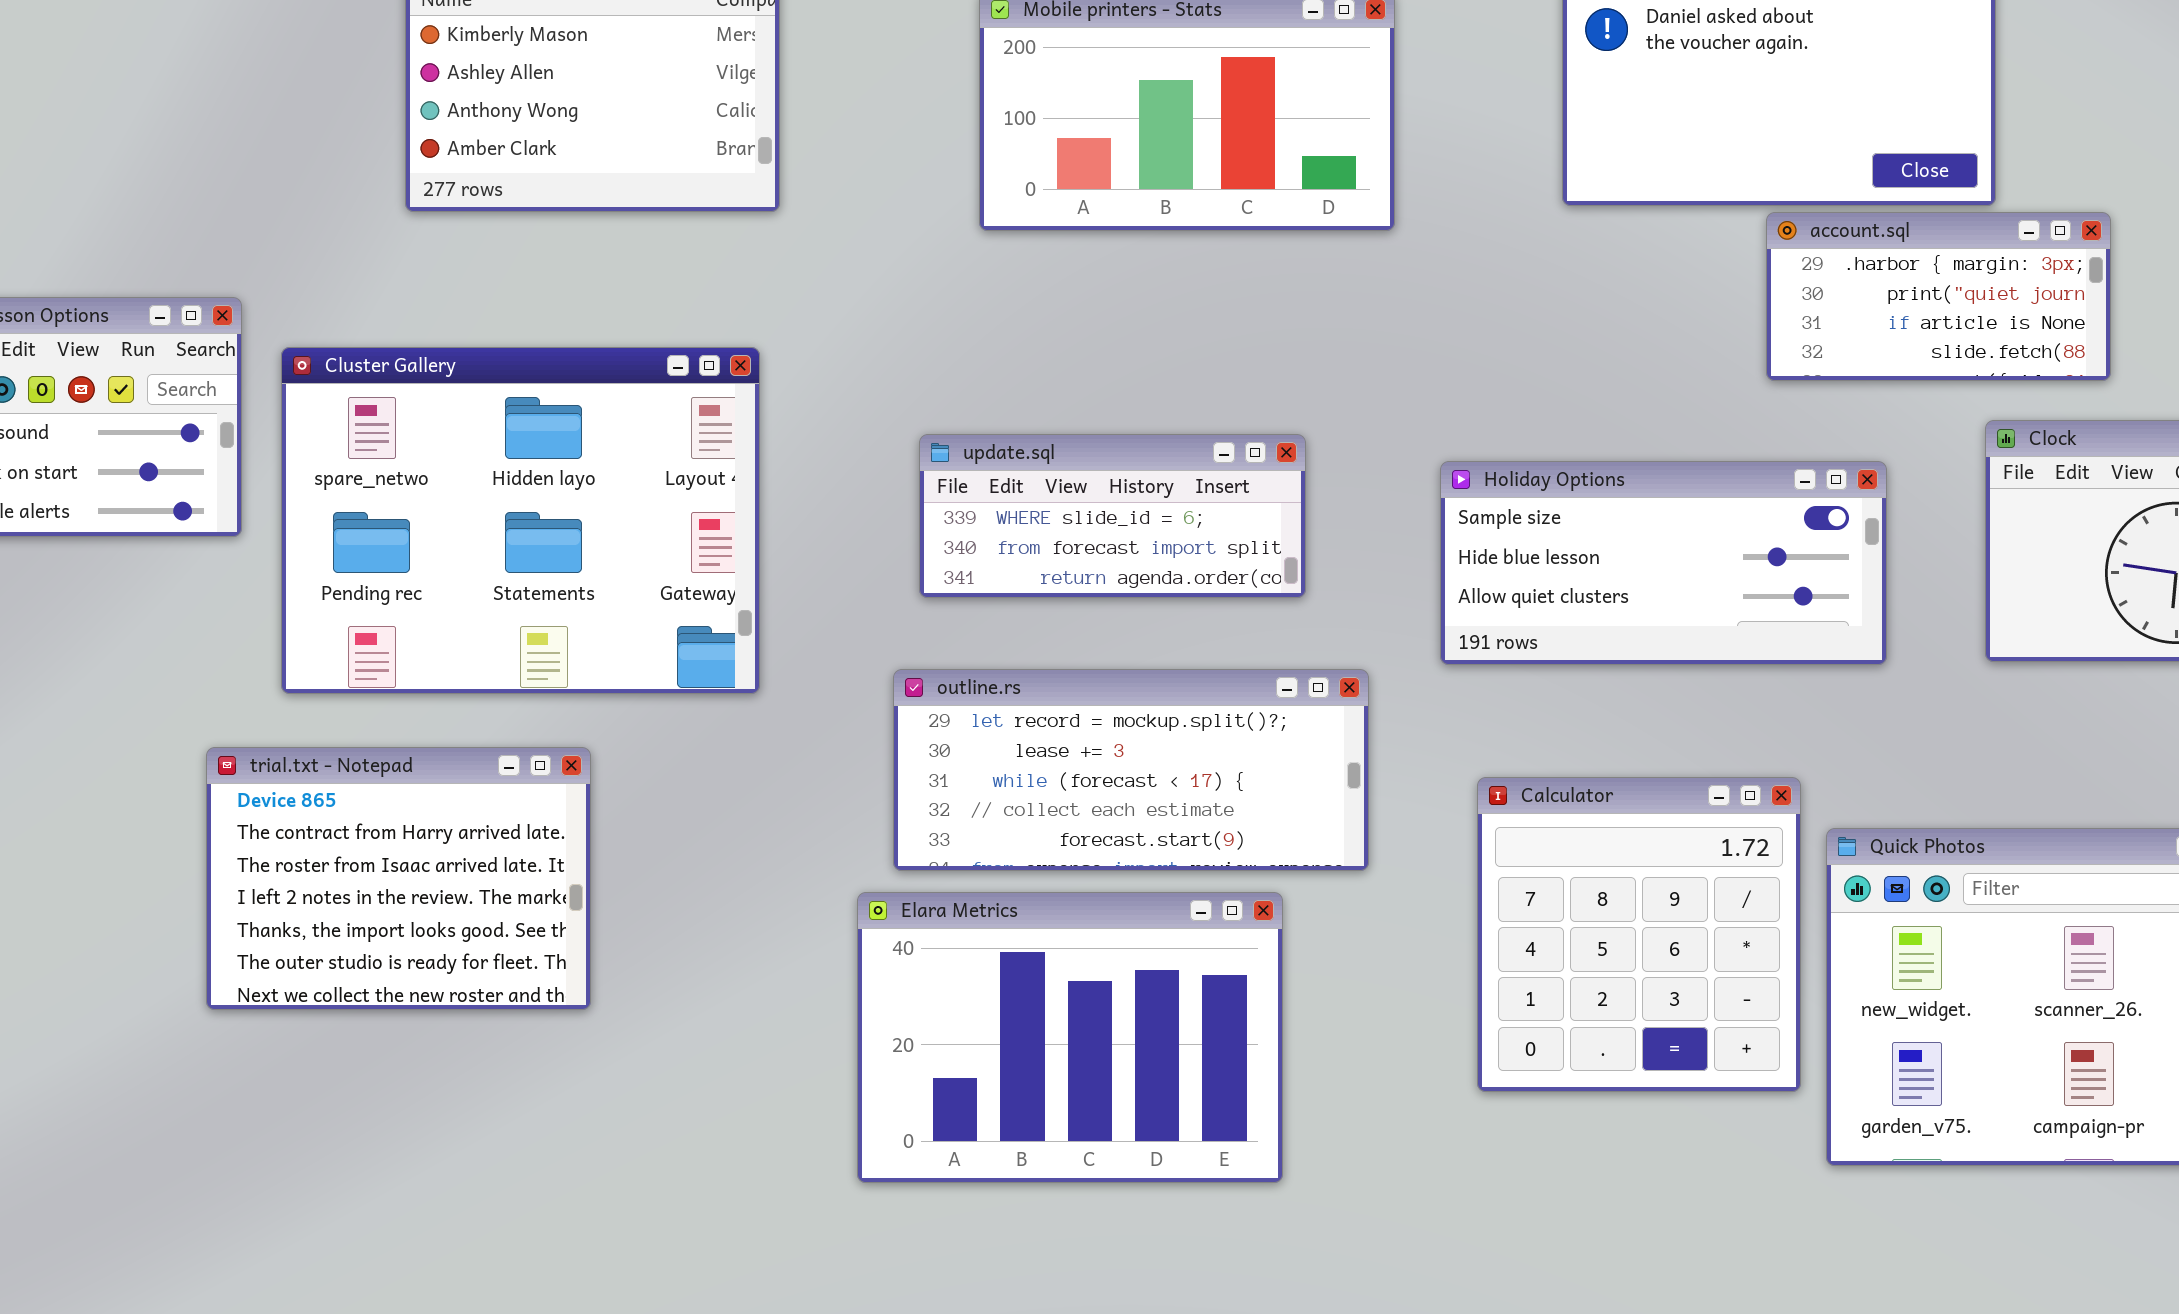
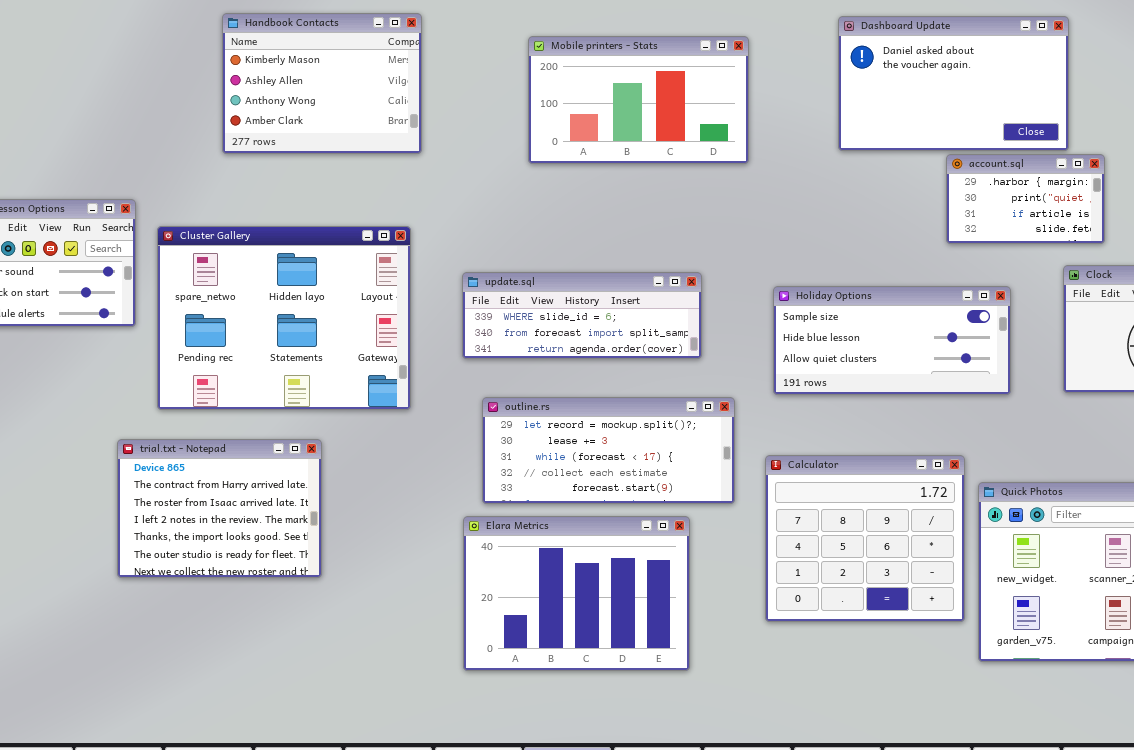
account.sql: [1766,212,2111,381] -> [946,154,1105,244], resized
update.sql: [919,434,1306,598] -> [462,272,702,359], resized
Calculator: [1477,777,1801,1092] -> [765,455,965,622], resized

